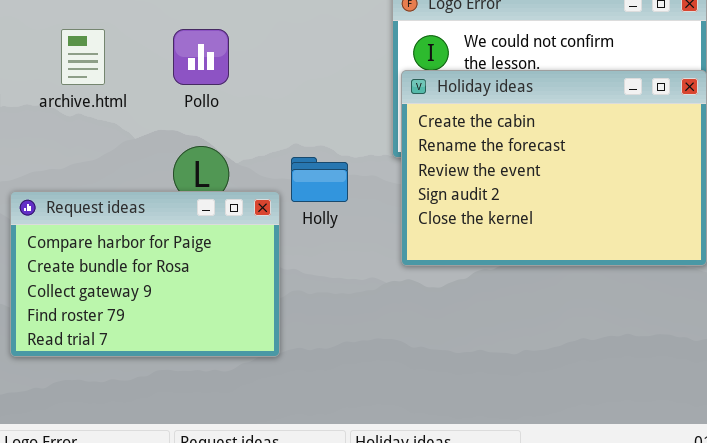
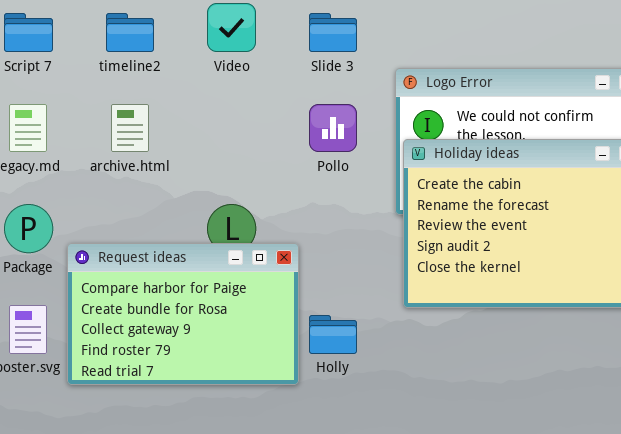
Pollo: [173,29,229,85] -> [309,104,357,152], moved
Holly: [291,157,348,202] -> [309,315,357,354], moved

